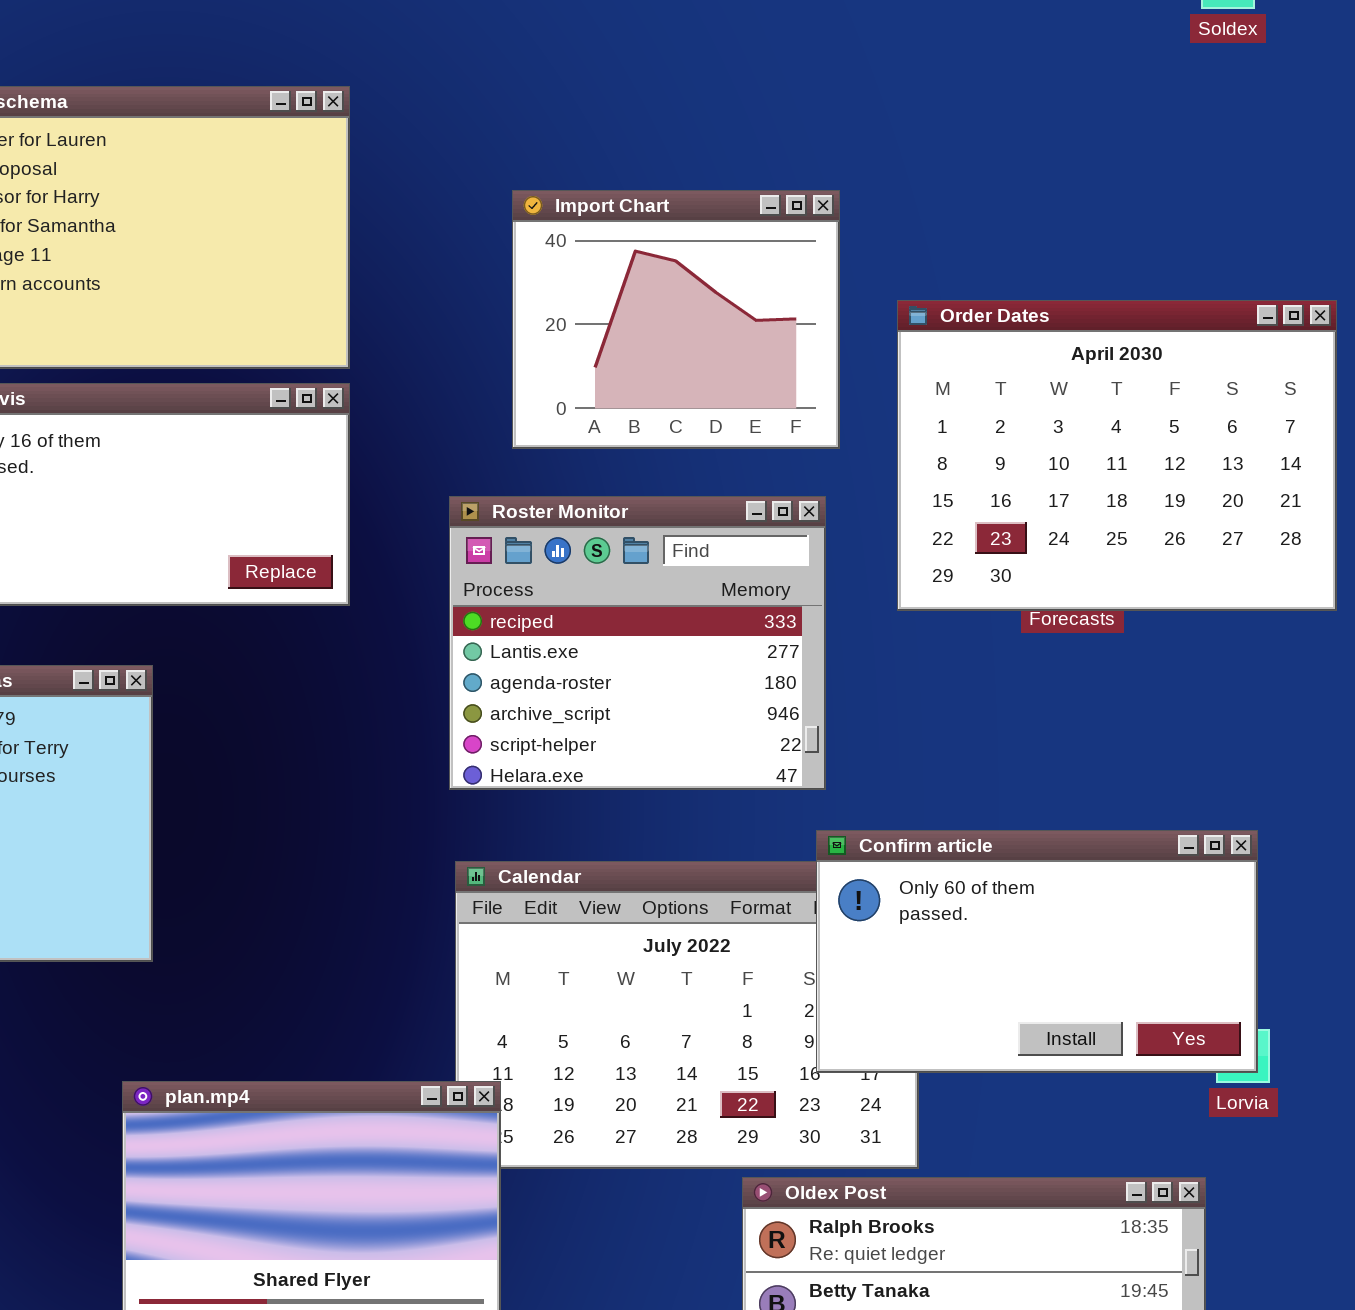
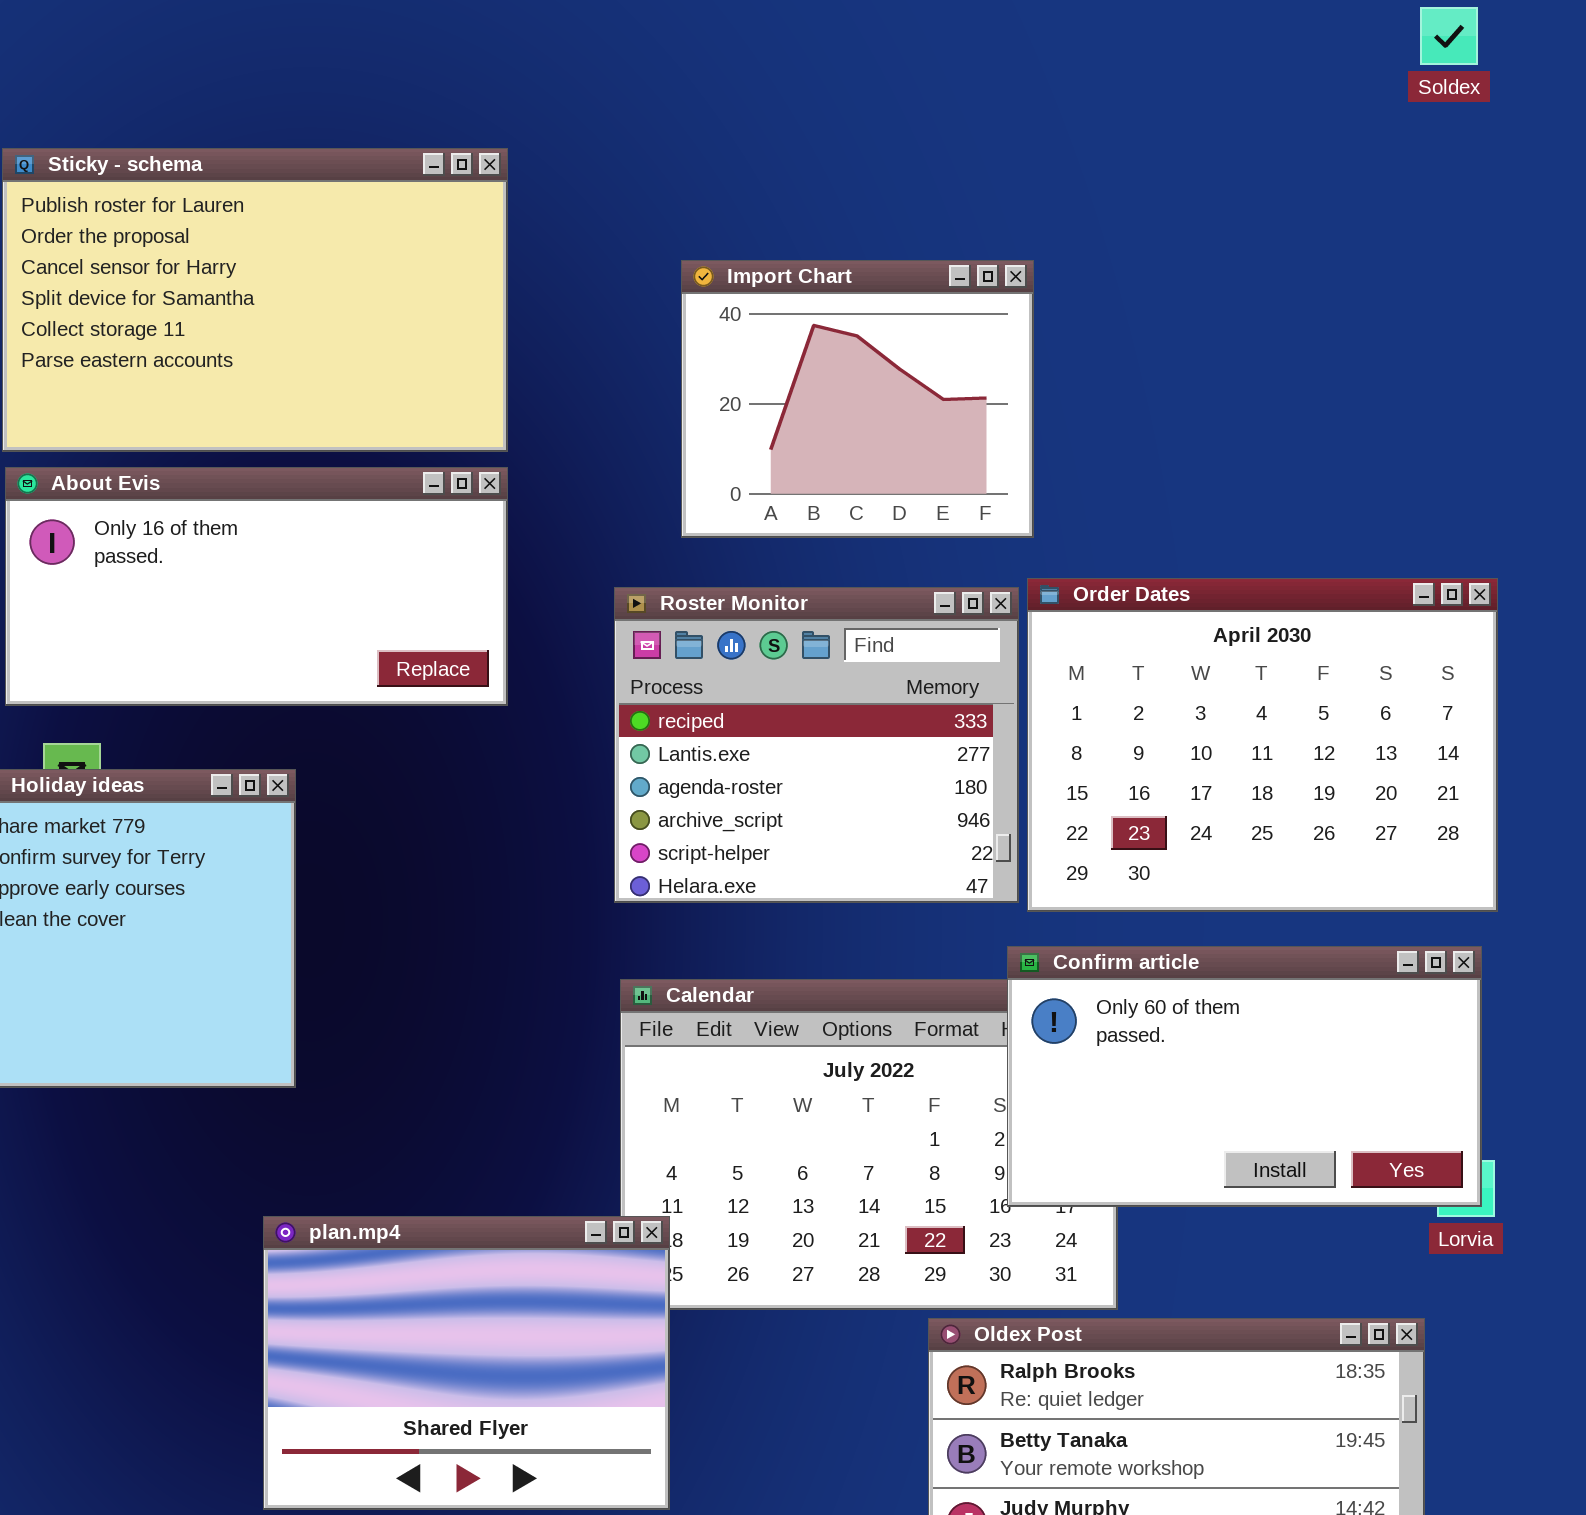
Order Dates: [897,300,1337,611] -> [1027,578,1498,912], moved

